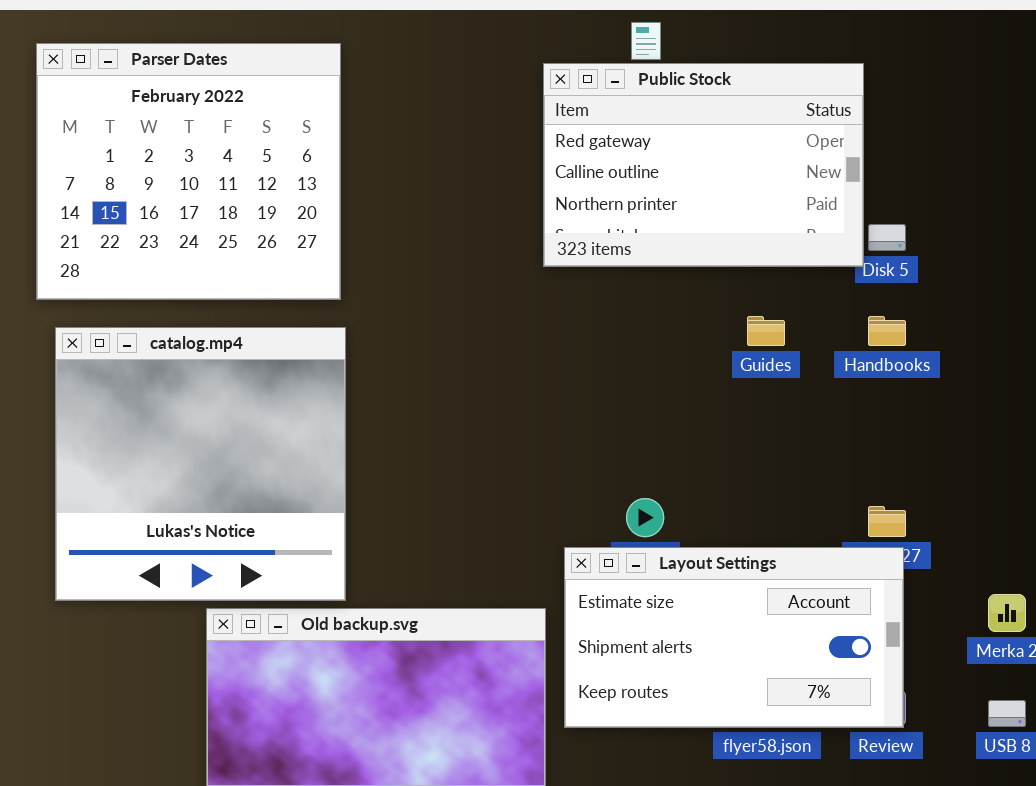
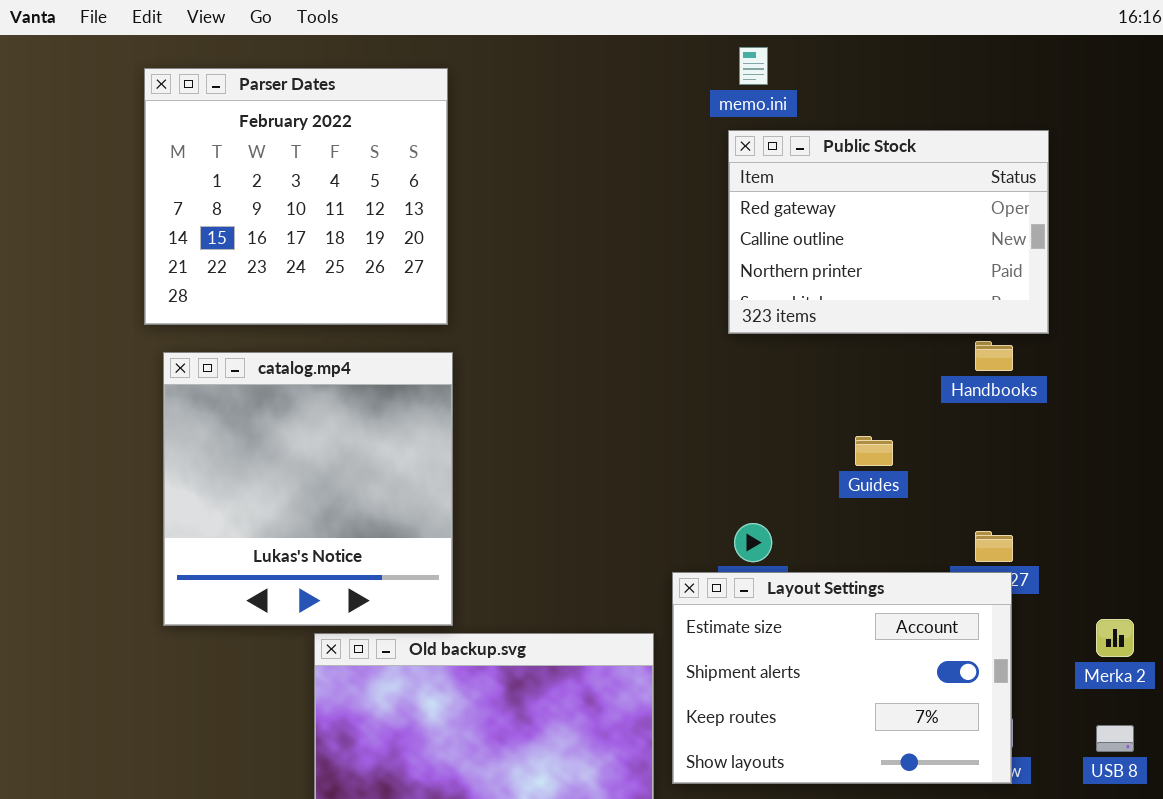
Public Stock: [543,63,864,267] -> [728,130,1049,334], moved
Guides: [747,316,785,346] -> [855,436,893,466], moved
Layout Settings: [564,547,904,728] -> [672,572,1012,784], resized

